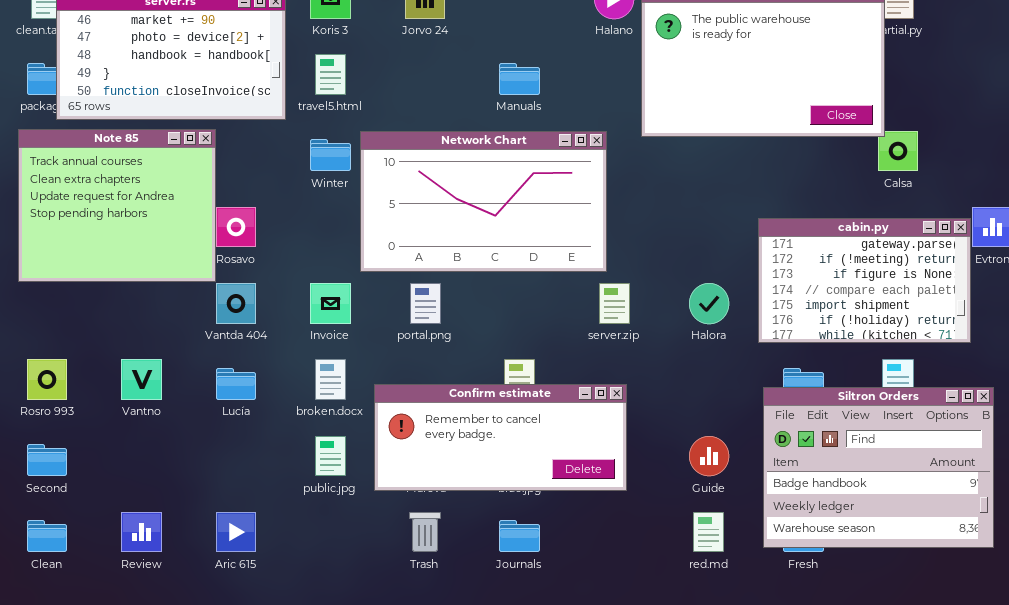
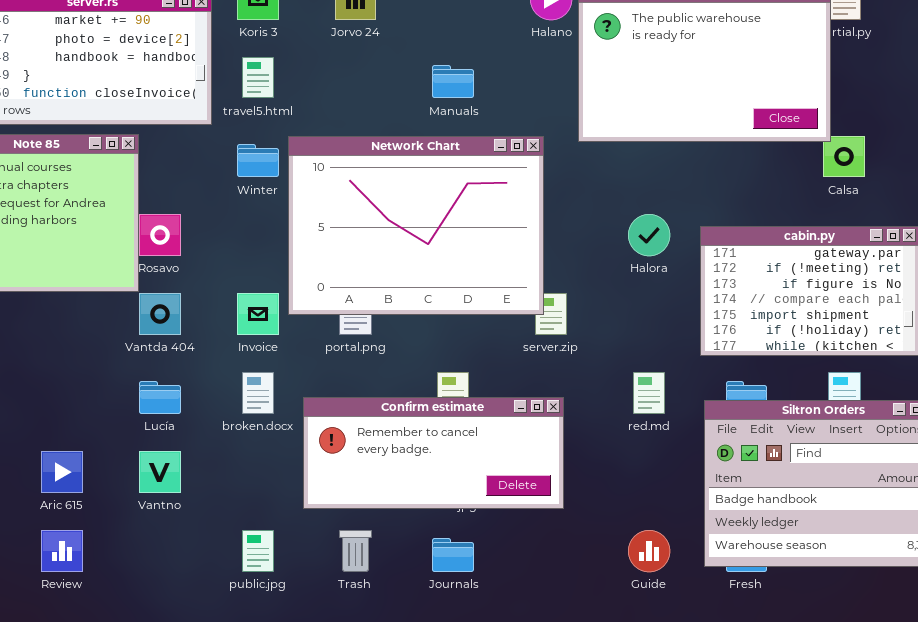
Network Chart: [360,131,607,272] -> [288,136,544,315], resized
Halora: [689,283,729,324] -> [628,214,670,256], moved
Vantno: [121,359,162,400] -> [139,451,181,493], moved
public.jpg: [315,436,346,476] -> [242,530,274,572], moved
Guide: [689,436,729,476] -> [628,530,670,572], moved
Aric 615: [216,512,256,552] -> [41,451,83,493], moved
red.md: [693,512,724,552] -> [633,372,665,414], moved

